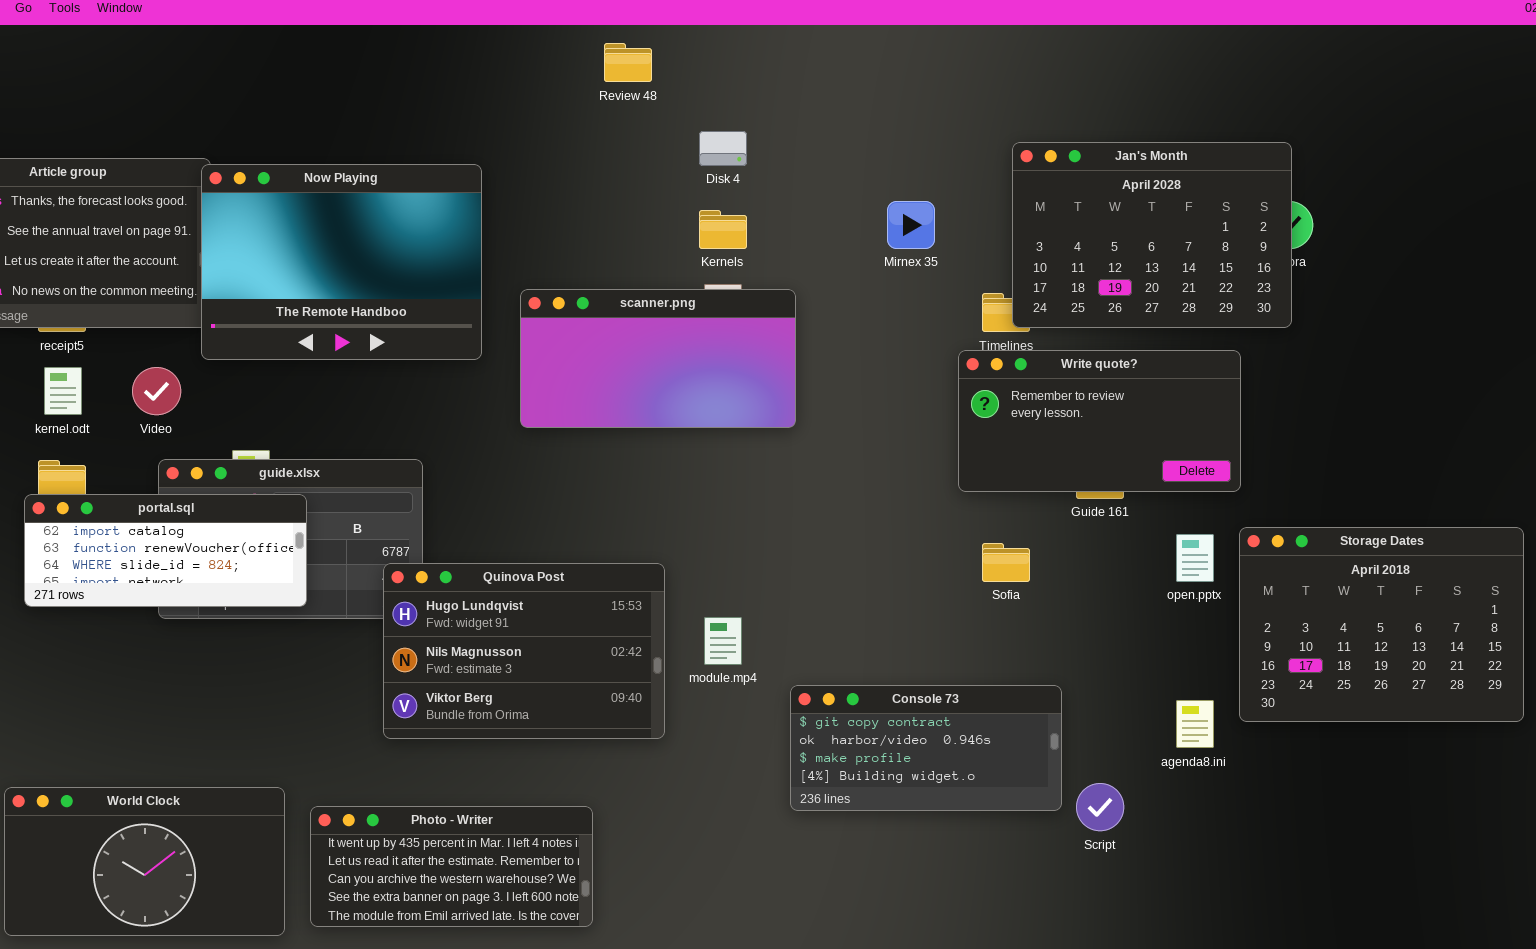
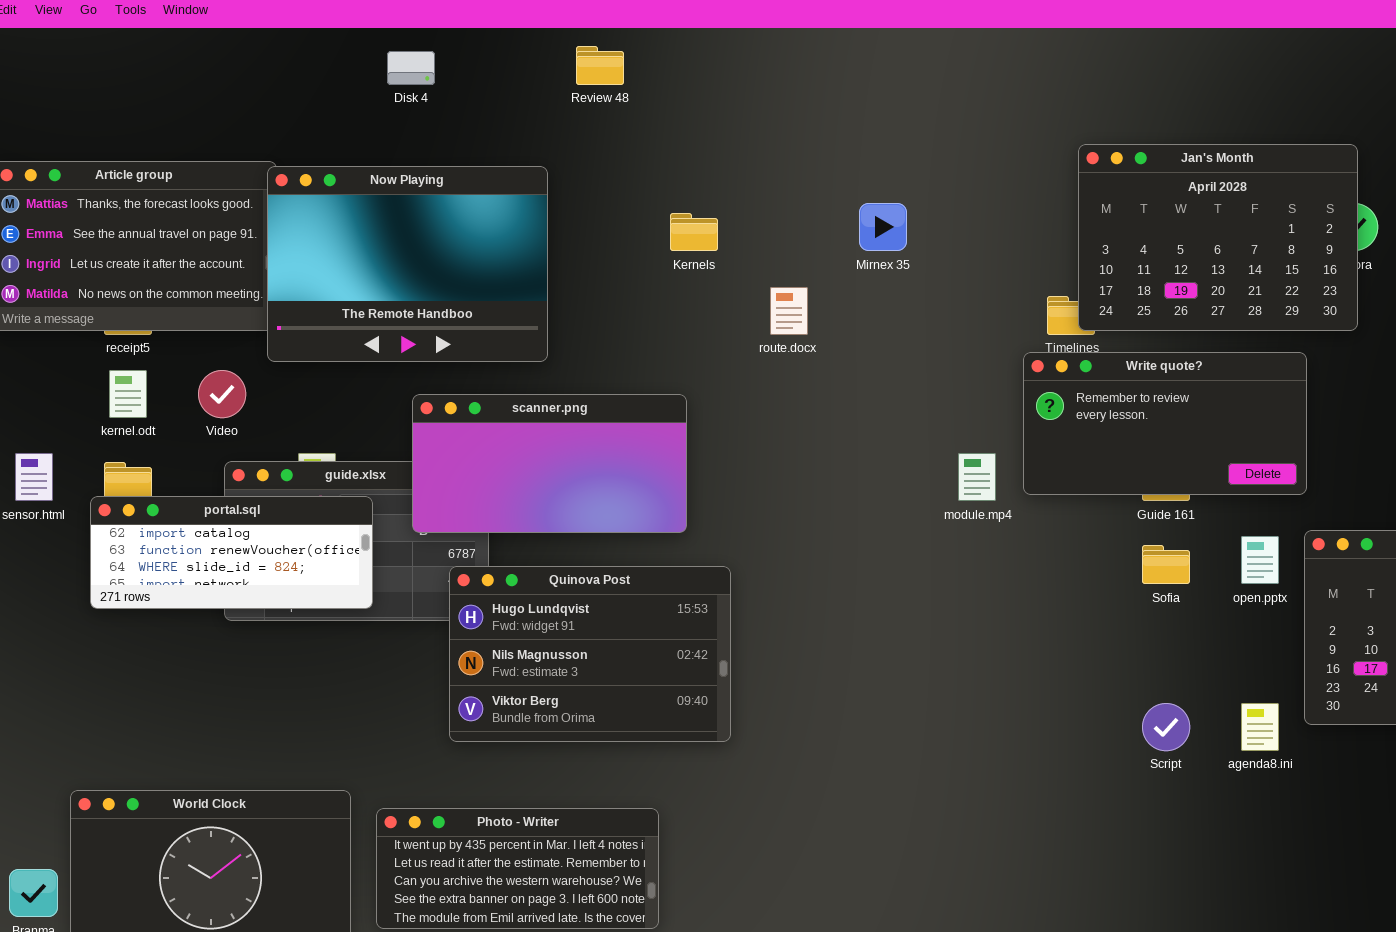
Review 48: [604,43,652,82] -> [576,46,624,85], moved
Disk 4: [699,131,747,166] -> [387,51,435,85], moved
Mirnex 35: [887,201,935,249] -> [859,203,907,251], moved
Kernels: [699,210,747,249] -> [670,213,718,251], moved
scanner.png: [520,289,796,428] -> [412,394,687,533], moved
Sofia: [982,543,1030,582] -> [1142,545,1190,584], moved
module.mp4: [704,617,742,665] -> [958,453,996,501], moved
Console 73: [790,685,1062,811] -> none, closed
Script: [1076,783,1124,831] -> [1142,703,1190,751], moved

